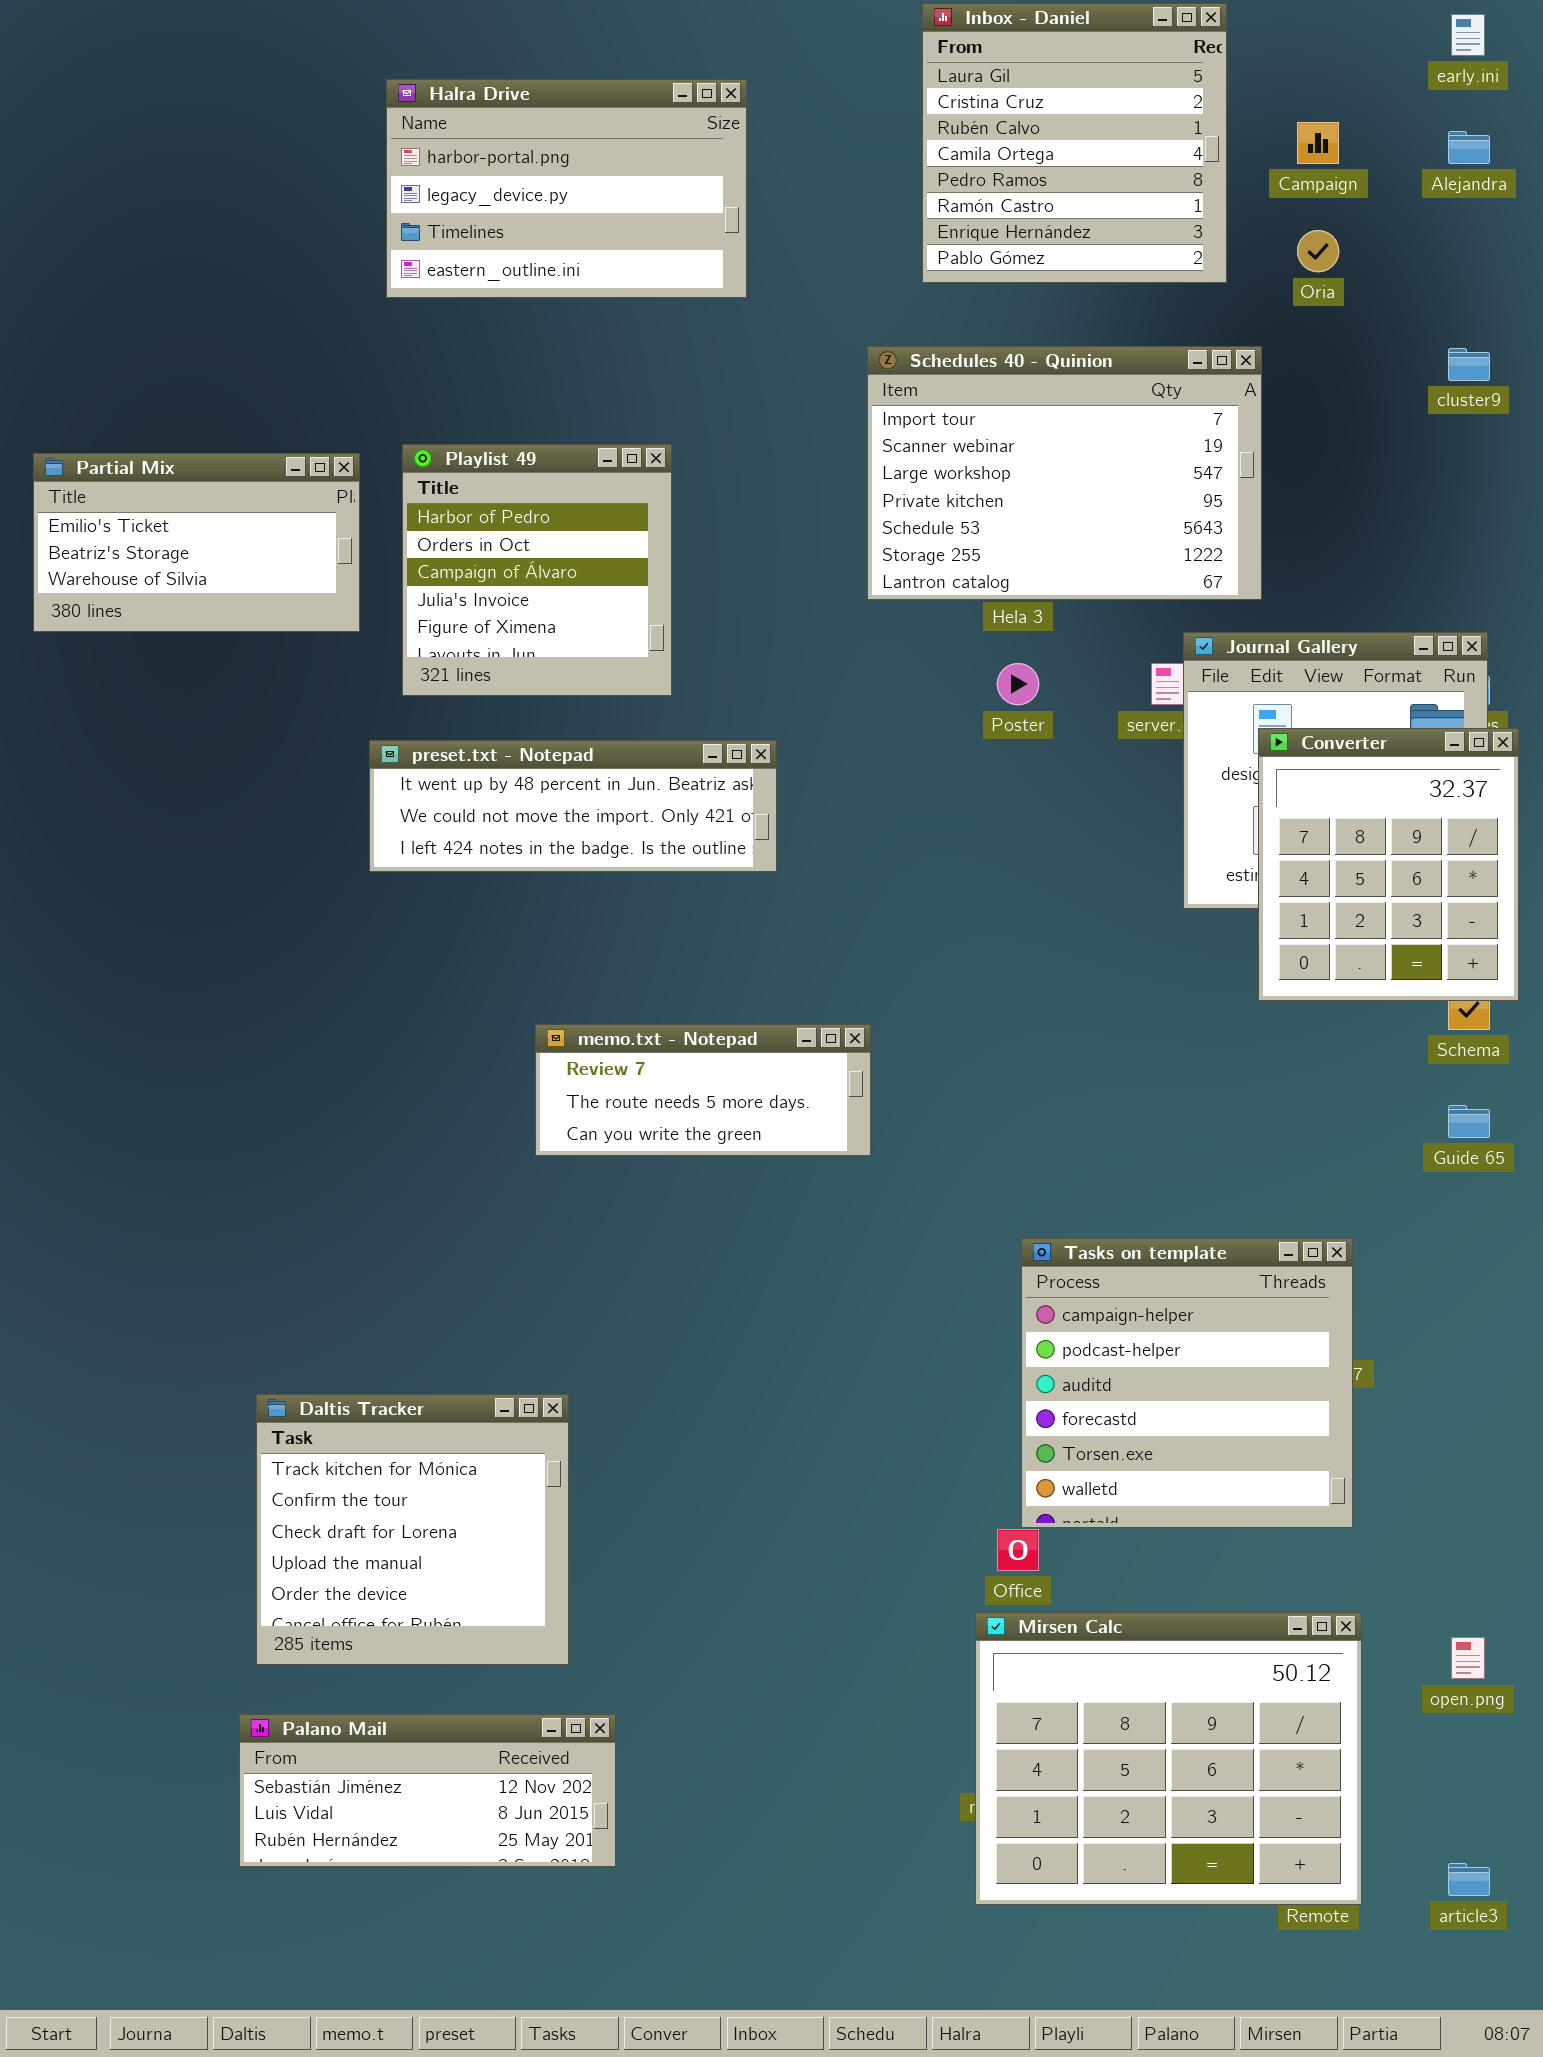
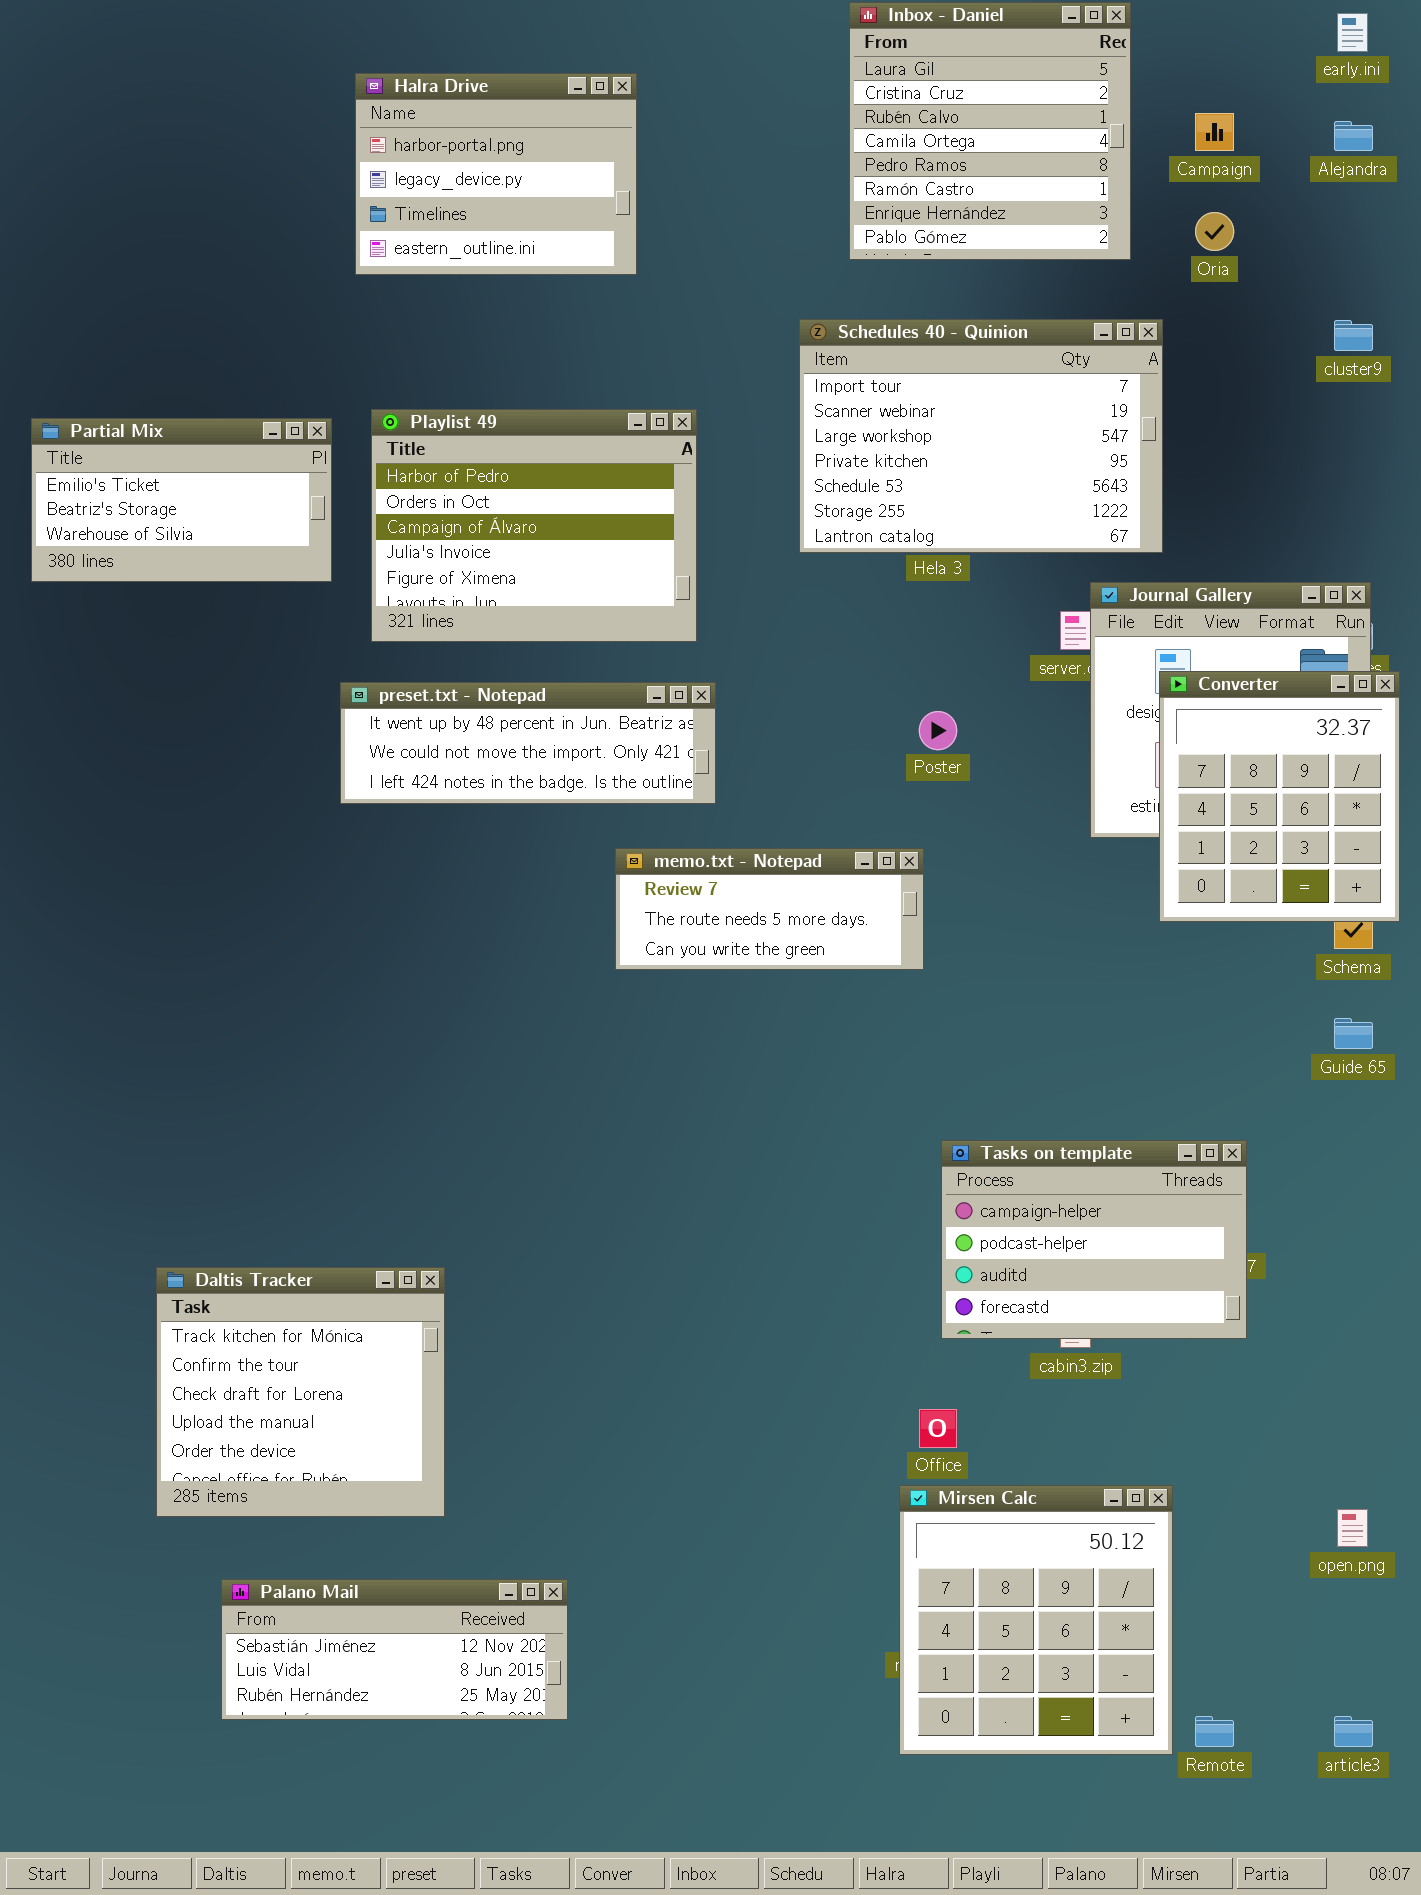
Halra Drive: [386,79,747,298] -> [355,73,637,275], resized
Playlist 49: [402,444,672,696] -> [371,409,697,642], resized
Poster: [997,663,1039,705] -> [919,711,957,750], moved
memo.txt - Notepad: [535,1024,871,1156] -> [615,848,924,970], moved
Tasks on template: [1021,1238,1353,1528] -> [941,1140,1247,1339], resized
Daltis Tracker: [256,1394,569,1665] -> [156,1267,445,1517], moved
Mirsen Calc: [975,1612,1362,1905] -> [899,1485,1173,1755], resized

